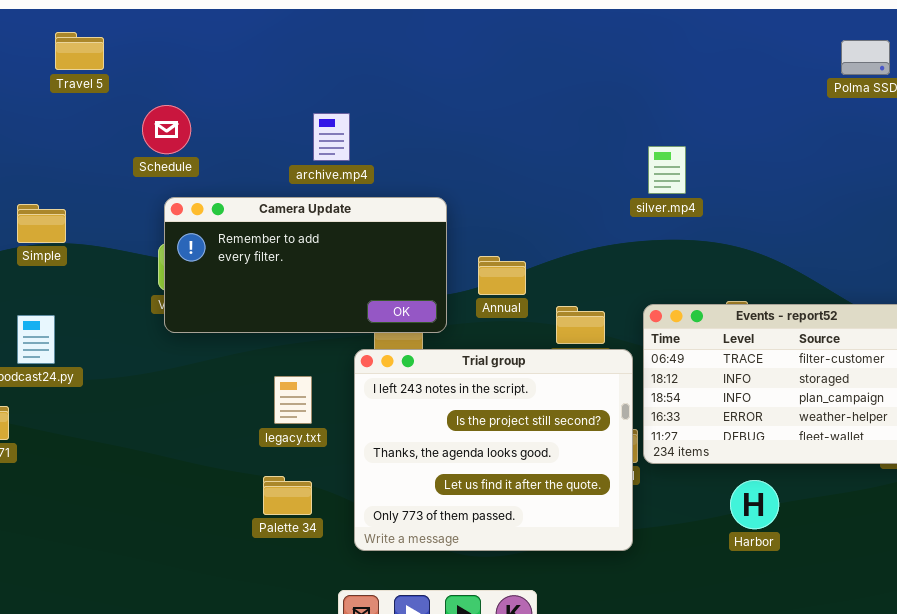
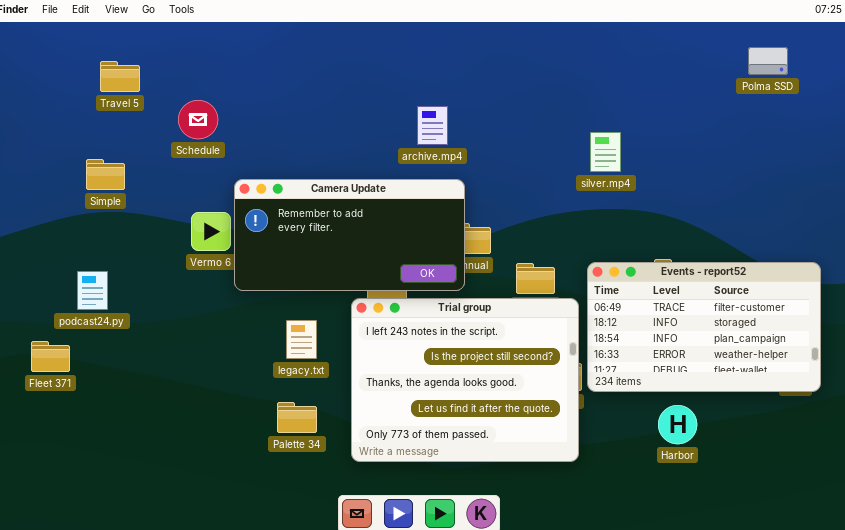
Travel 5: [55,32,104,70] -> [100,61,140,92], moved
archive.mp4: [313,113,350,161] -> [417,106,448,145], moved
Camera Update: [164,197,447,333] -> [234,179,465,291], moved
Simple: [17,204,66,243] -> [86,159,125,190], moved

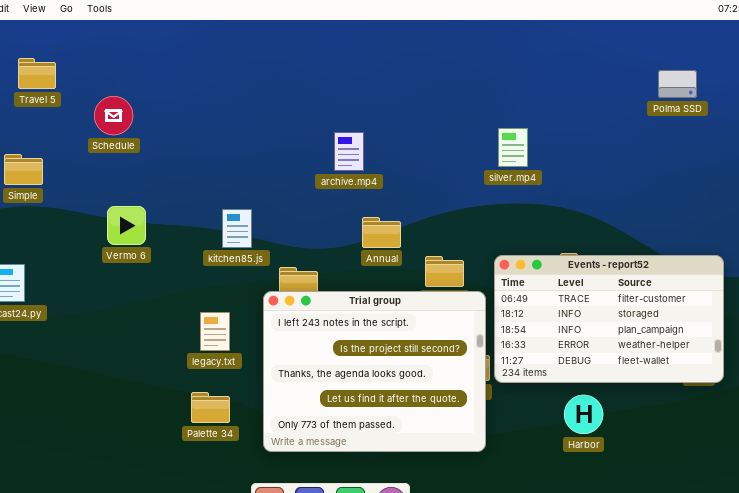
Polma SSD: [748,47,788,75] -> [658,70,697,98], moved
archive.mp4: [417,106,448,145] -> [334,132,364,171], moved
Camera Update: [234,179,465,291] -> none, closed

